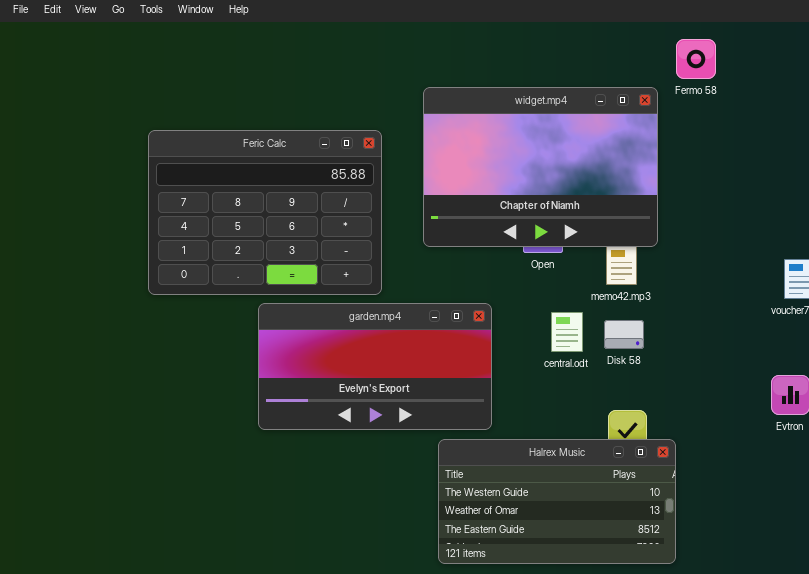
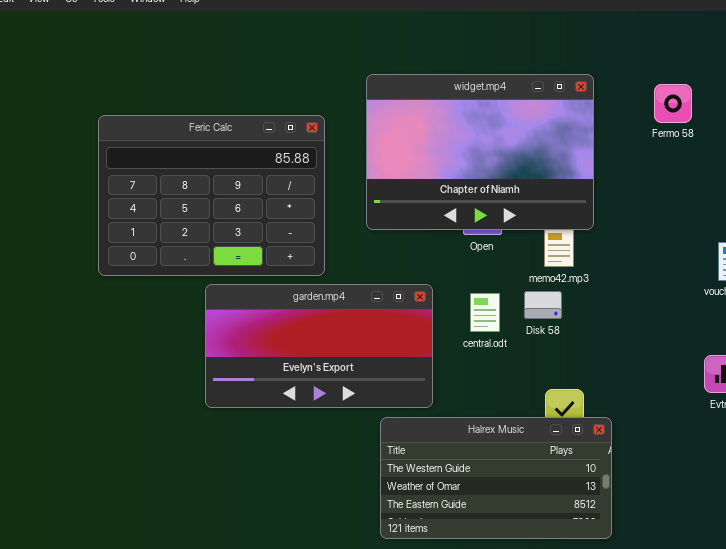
Fermo 58: [676,39,716,79] -> [654,84,692,123], moved
central.odt: [551,312,583,352] -> [470,293,500,332], moved
Disk 58: [604,320,644,349] -> [524,291,562,319], moved

